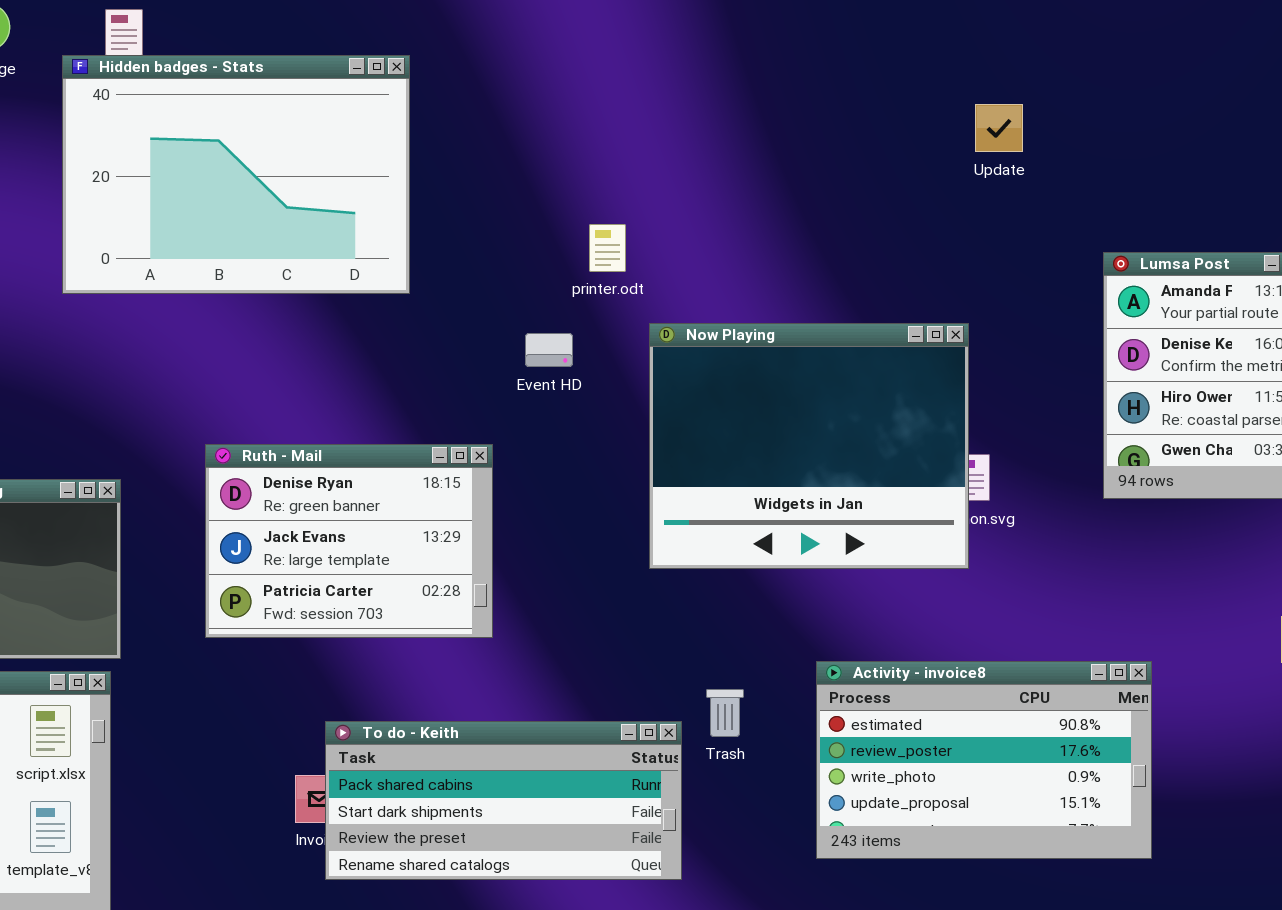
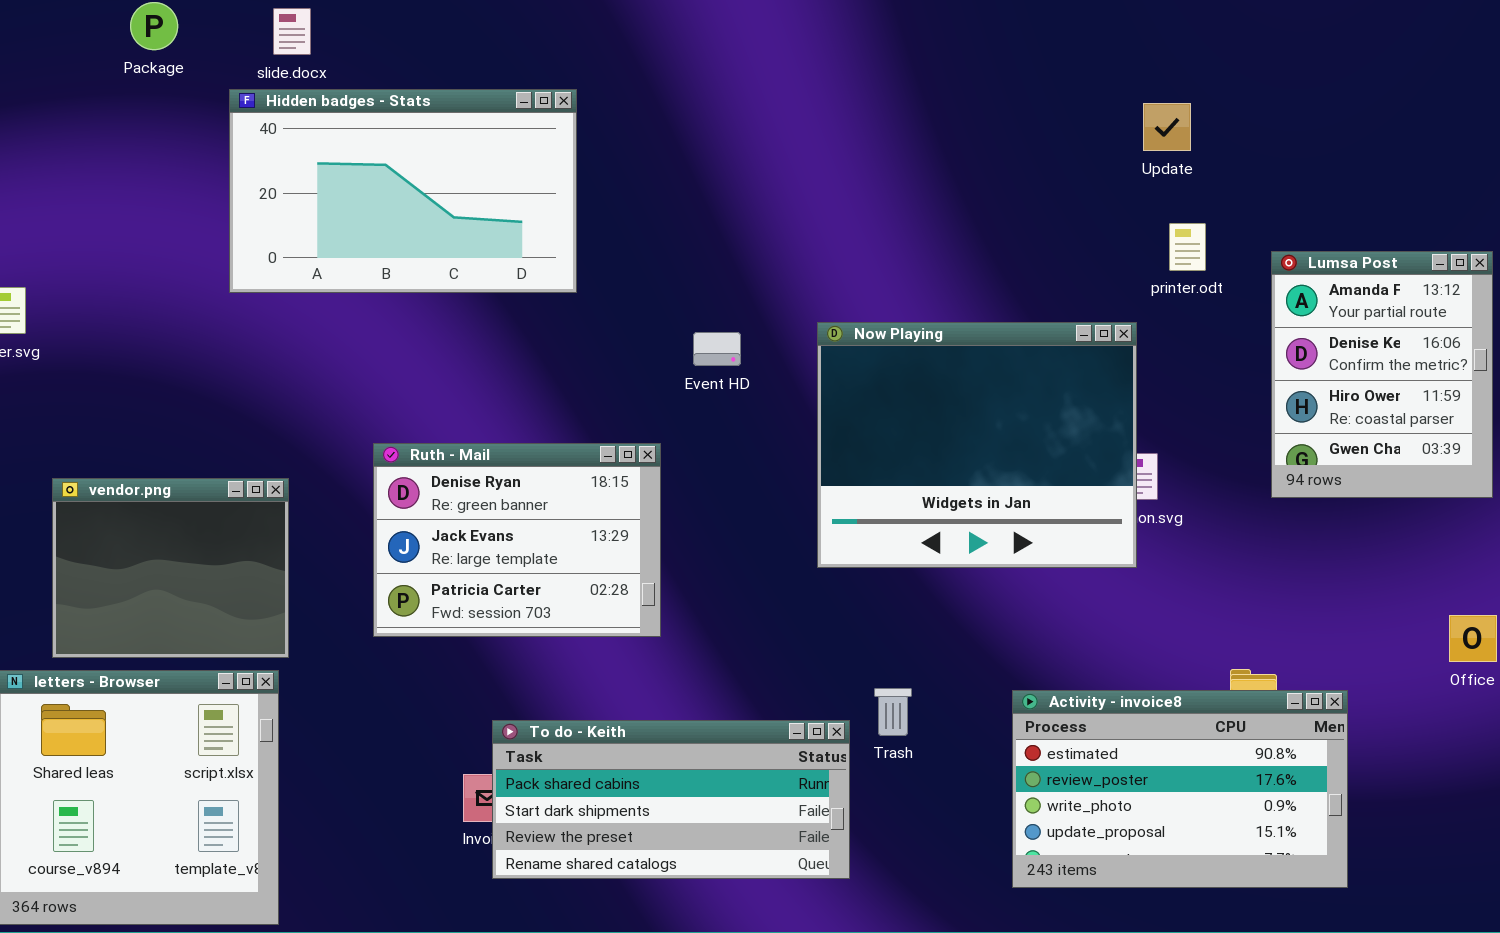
Hidden badges - Stats: [62,55,410,294] -> [229,89,577,293], resized
printer.odt: [589,224,626,272] -> [1169,223,1206,271], moved
Activity - invoice8: [816,661,1152,859] -> [1012,690,1348,888], moved

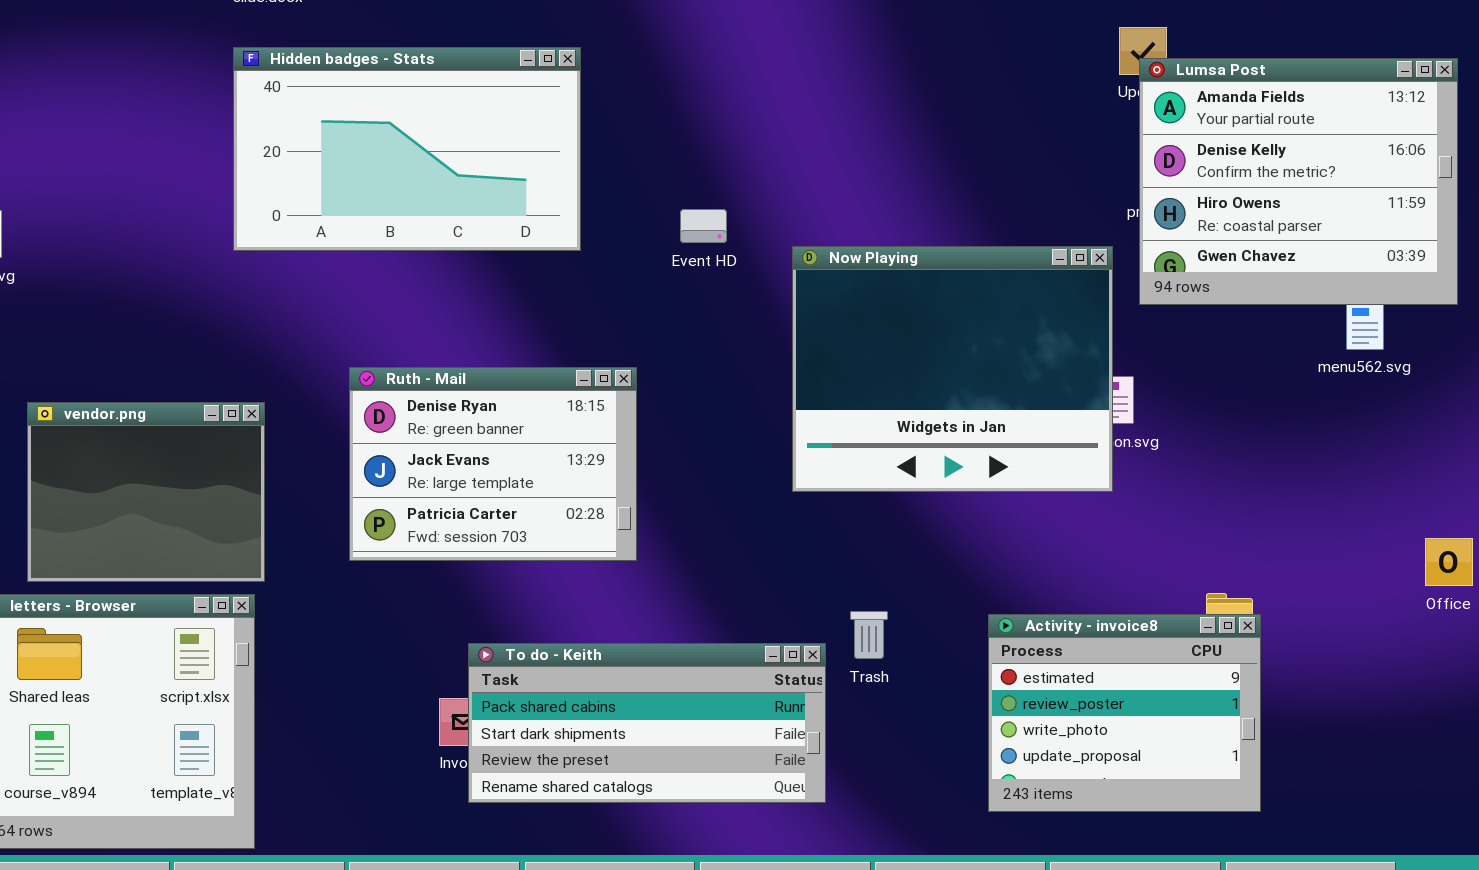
Hidden badges - Stats: [229,89,577,293] -> [233,47,581,251], moved
Lumsa Post: [1271,251,1493,498] -> [1139,58,1458,305], moved, resized
Event HD: [693,332,741,366] -> [680,209,727,243], moved
Activity - invoice8: [1012,690,1348,888] -> [988,614,1261,812], resized

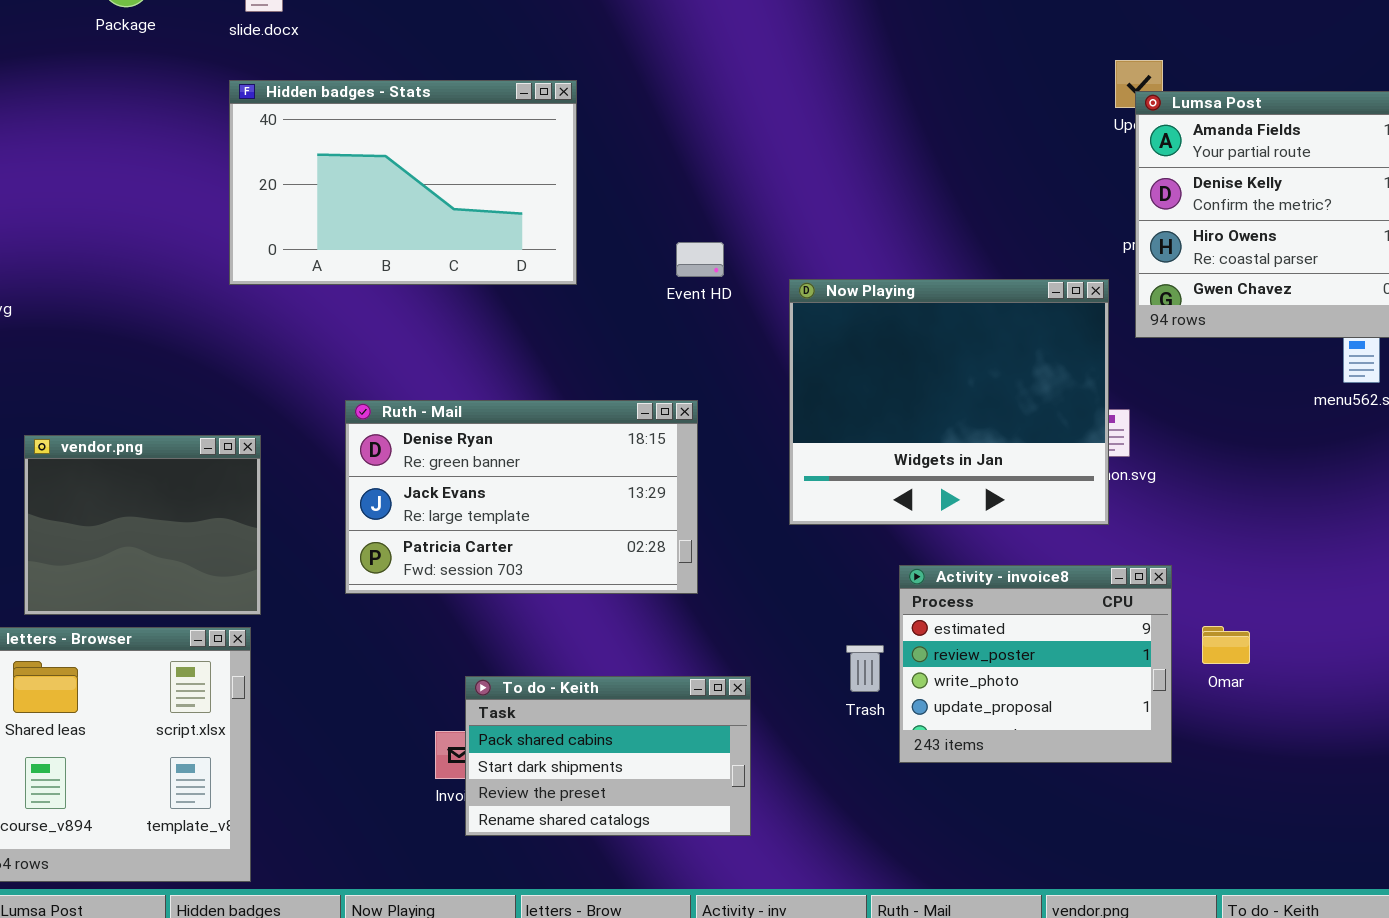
Ruth - Mail: [349,367,637,561] -> [345,400,698,594], resized
Activity - invoice8: [988,614,1261,812] -> [899,565,1172,763], moved
To do - Keith: [468,643,826,803] -> [465,676,751,836], resized

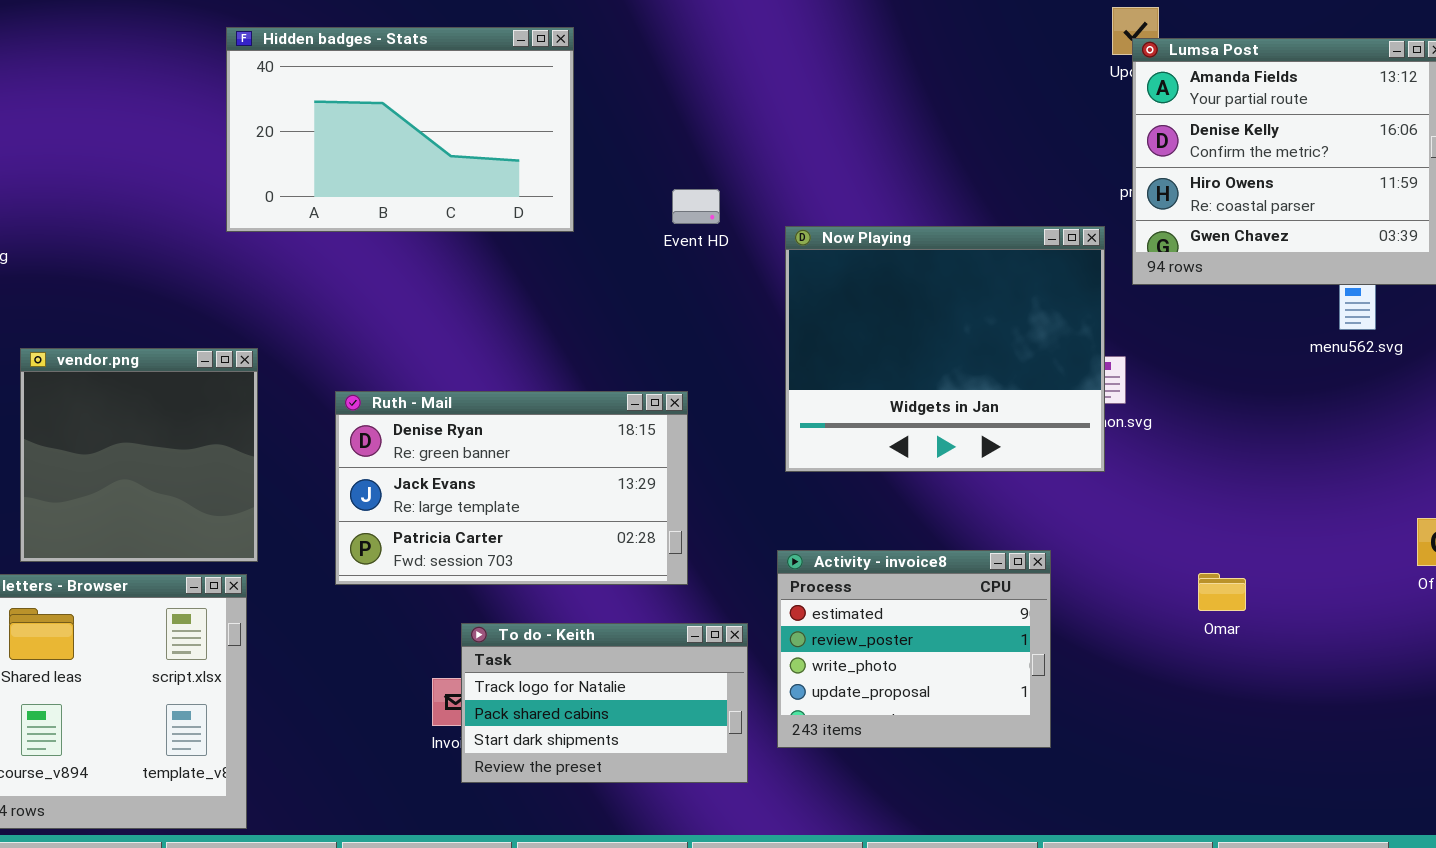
Ruth - Mail: [345,400,698,594] -> [335,391,688,585], moved
vendor.png: [24,435,261,615] -> [20,348,258,562], resized
Activity - invoice8: [899,565,1172,763] -> [777,550,1051,748], moved
To do - Keith: [465,676,751,836] -> [461,623,748,783], scrolled up 1 row

